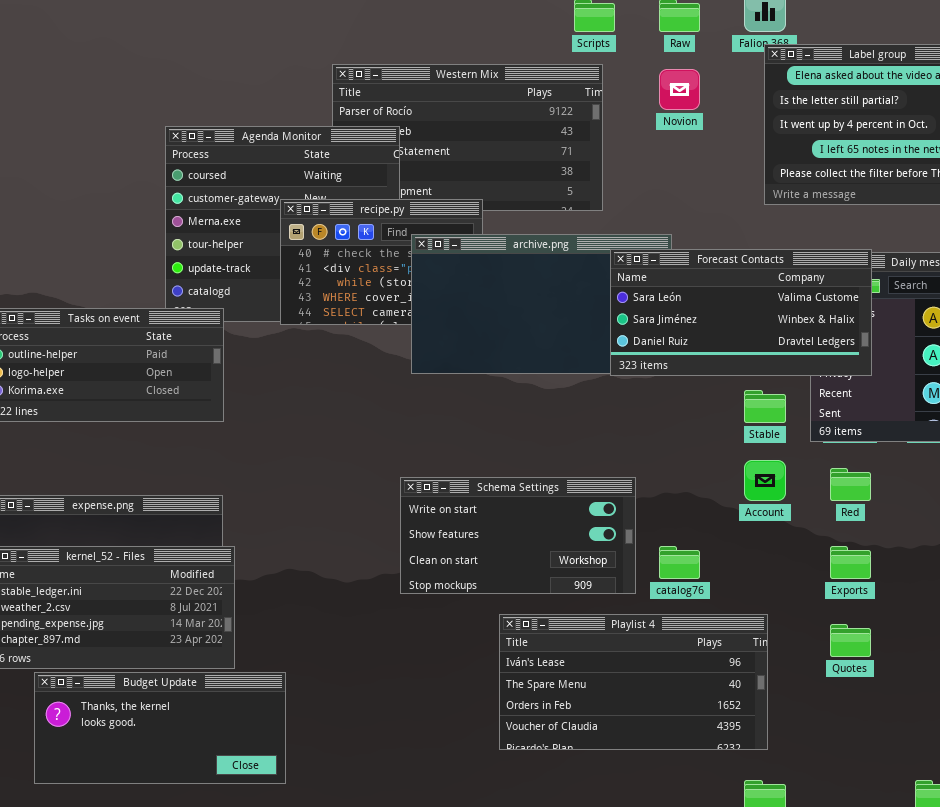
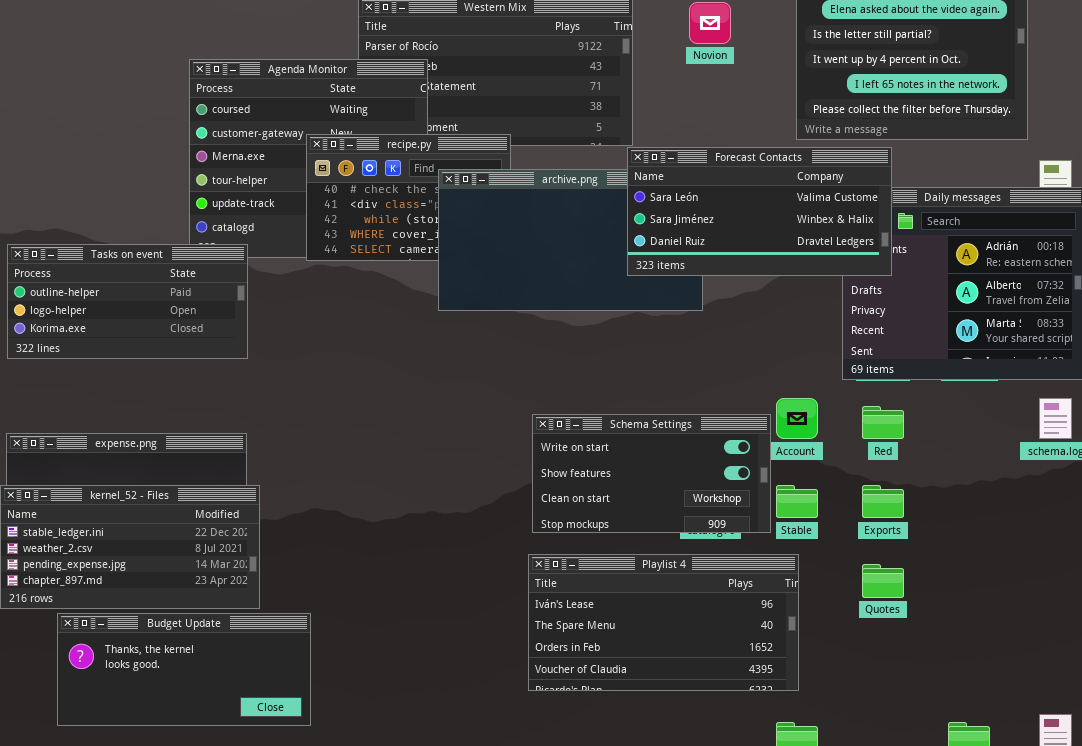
Forecast Contacts: [610,249,872,376] -> [627,147,892,276], moved
Stable: [744,390,786,423] -> [776,485,818,518], moved
Schema Settings: [400,477,636,594] -> [532,414,771,533], moved

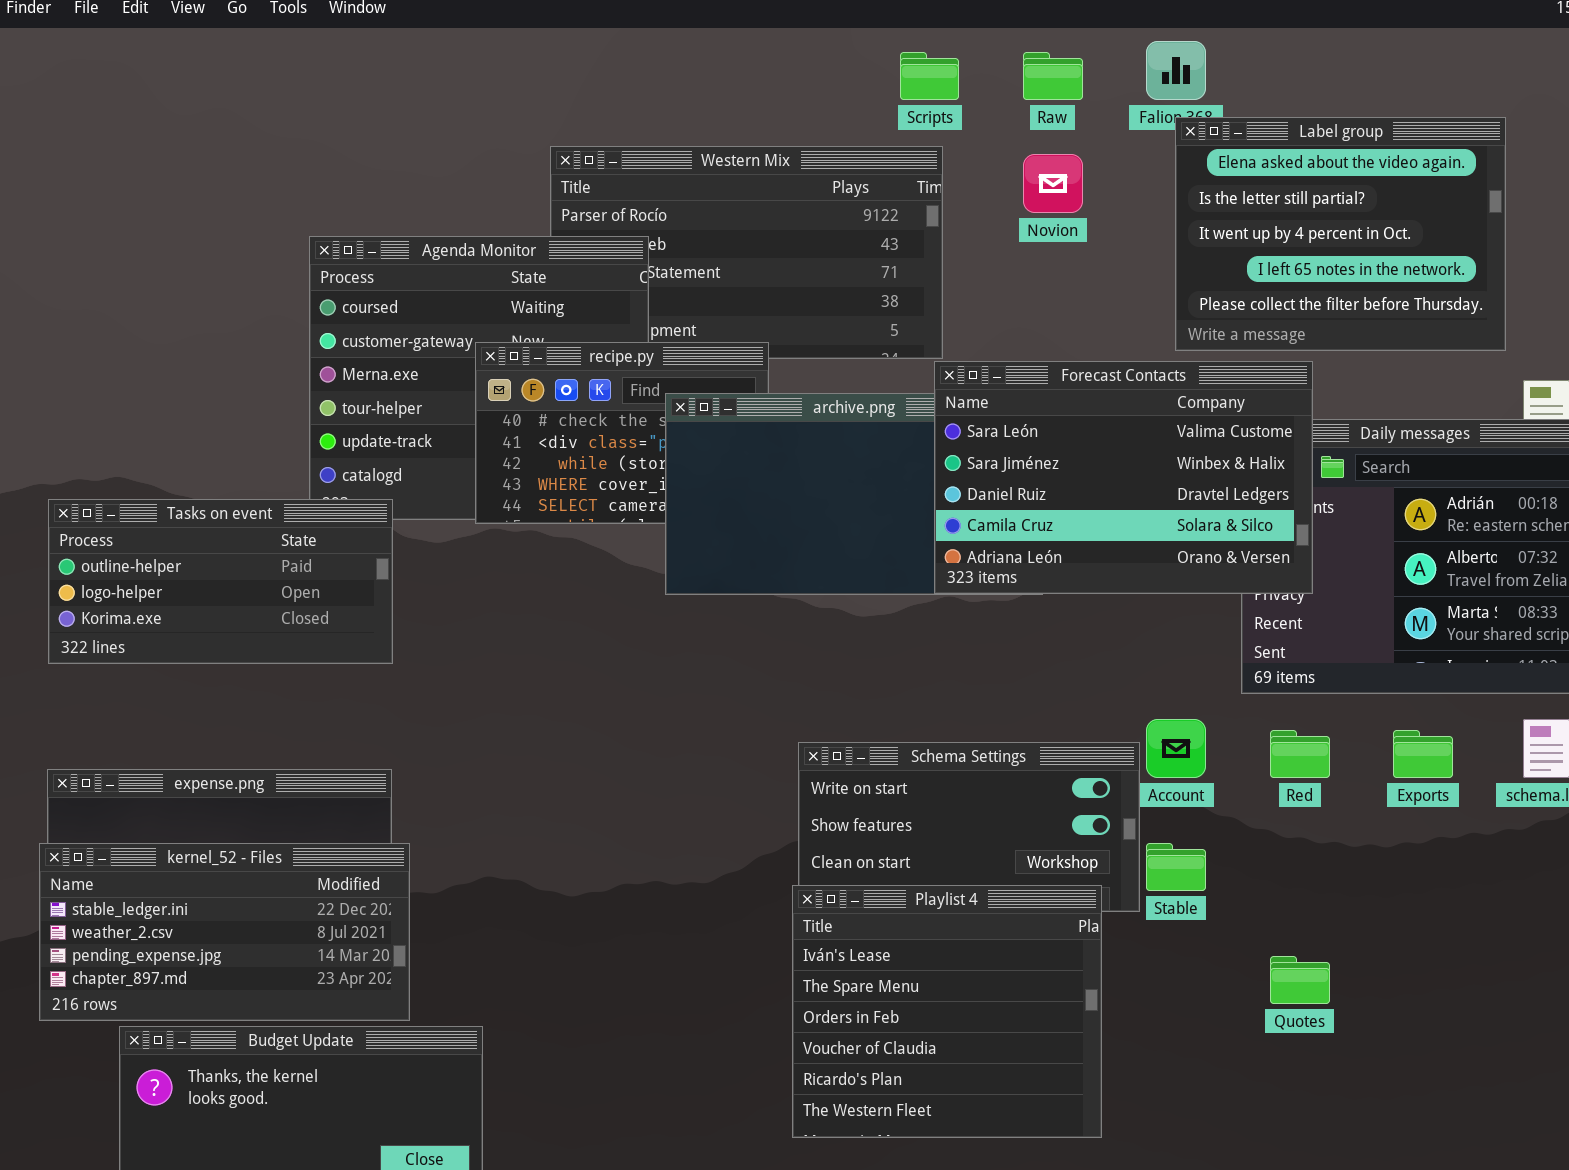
Forecast Contacts: [627,147,892,276] -> [934,361,1313,594], resized
Exports: [862,485,904,518] -> [1393,730,1453,778], moved
Playlist 4: [528,554,799,691] -> [792,885,1102,1138], resized

